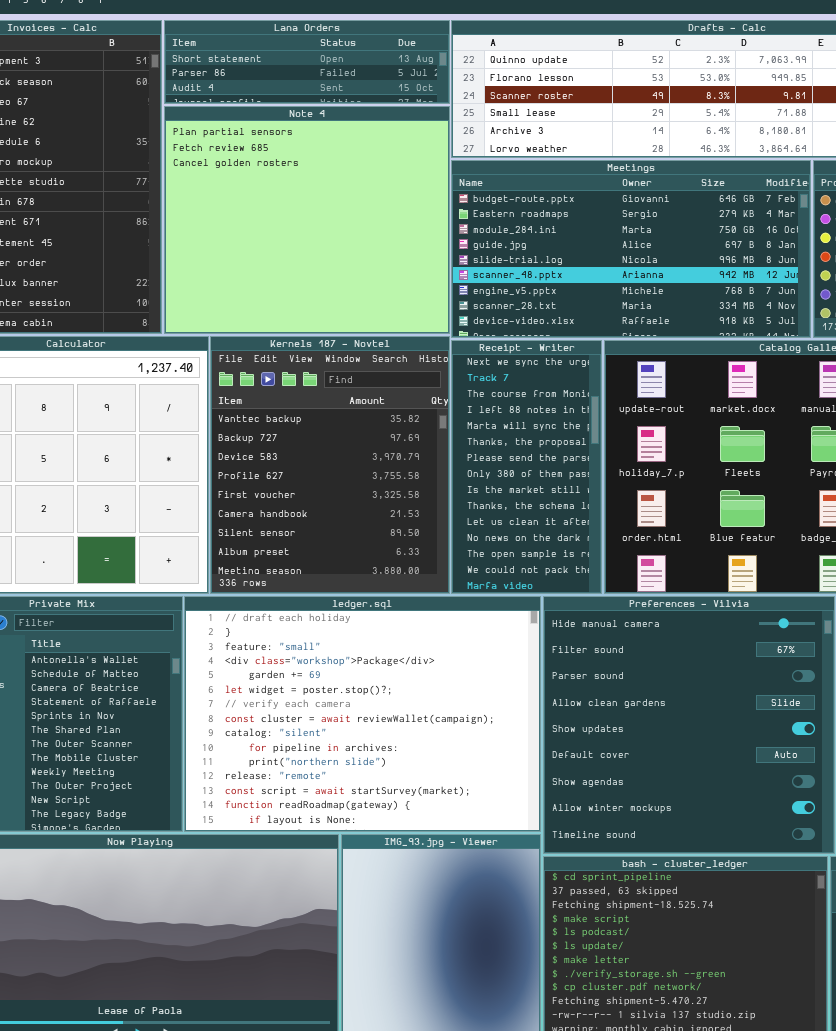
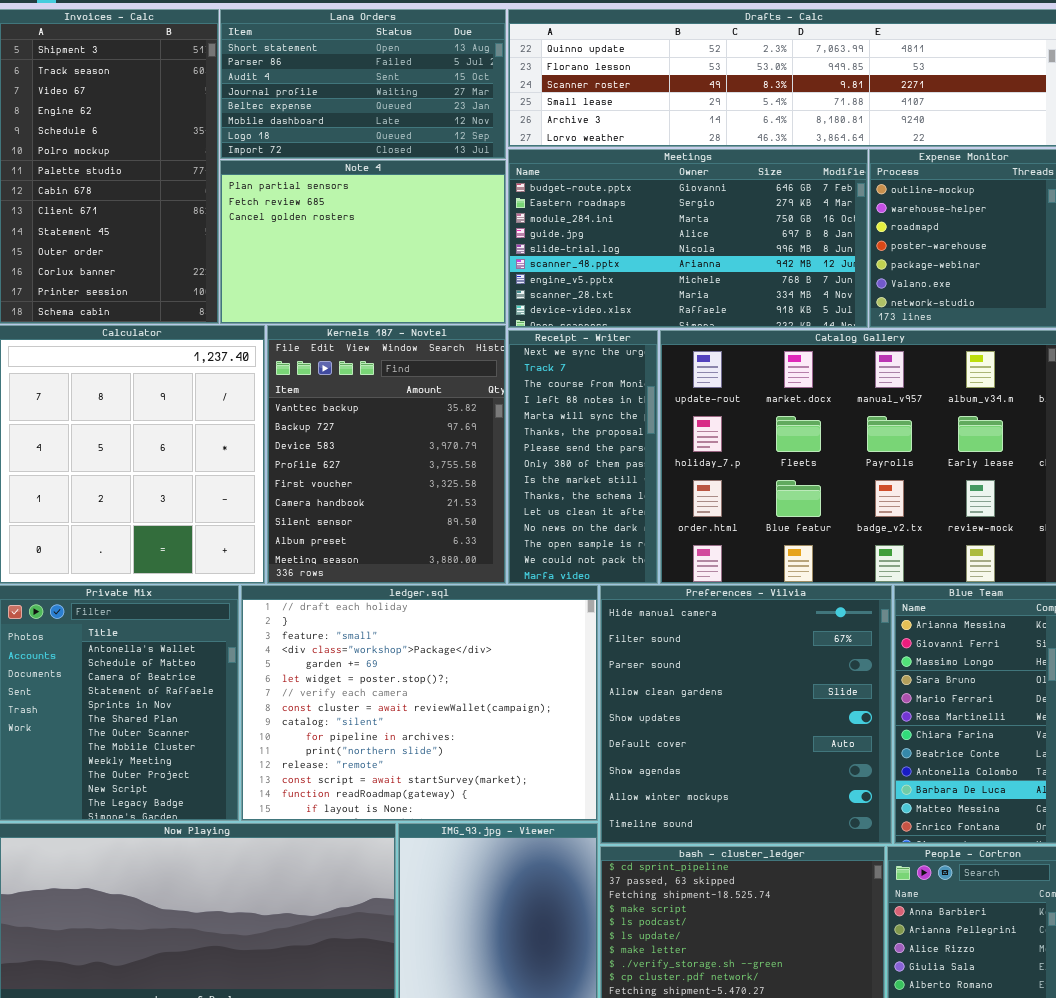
Lana Orders: [164,20,450,104] -> [220,9,506,159], resized
Note 4: [164,106,450,334] -> [220,160,506,324], resized

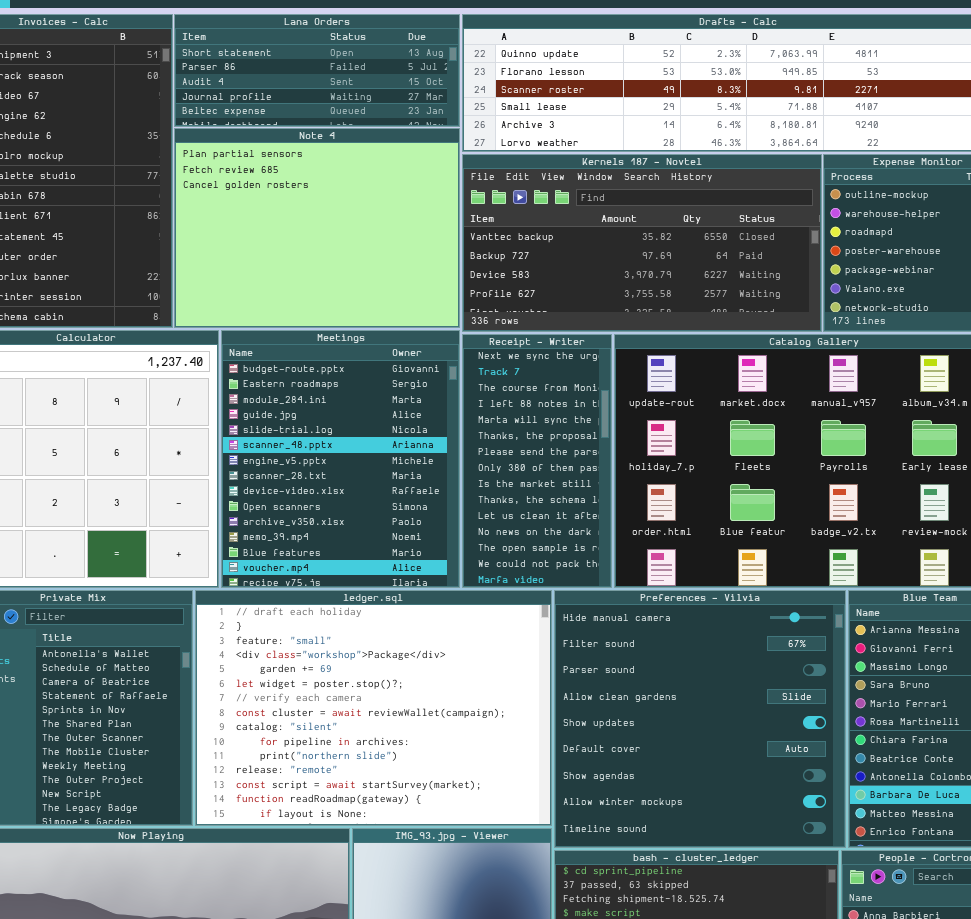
Lana Orders: [220,9,506,159] -> [174,14,460,127], resized
Meetings: [508,149,868,328] -> [221,330,460,588], moved, resized
Note 4: [220,160,506,324] -> [174,128,460,328], resized
Kernels 187 - Novtel: [267,325,506,584] -> [462,154,822,332], moved, resized

